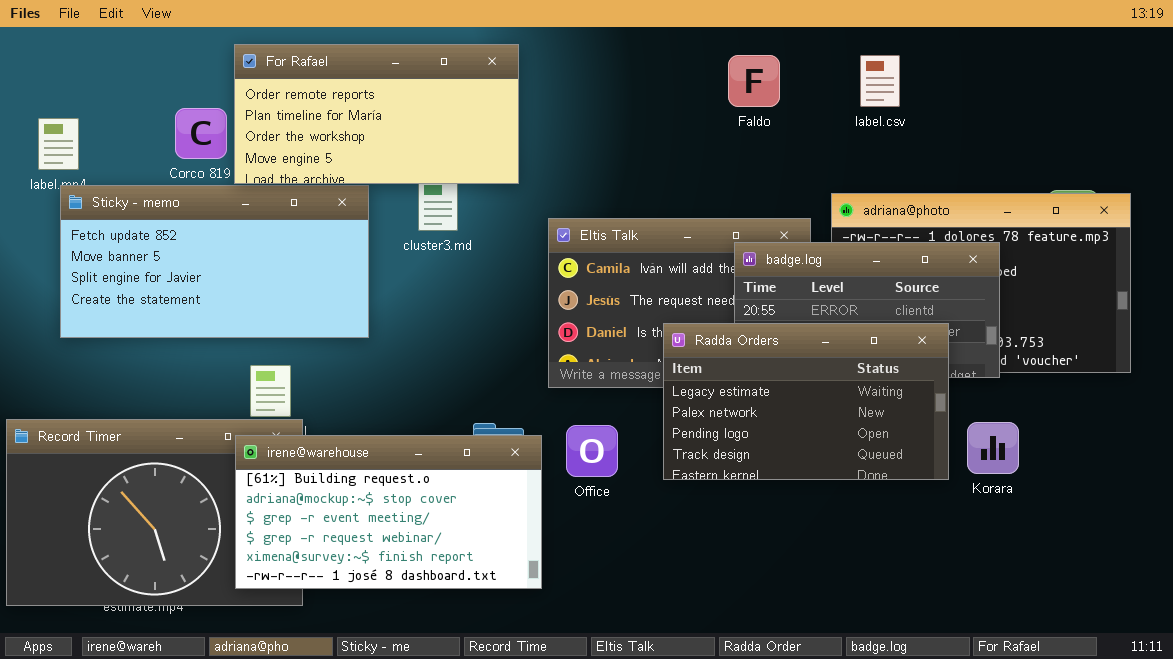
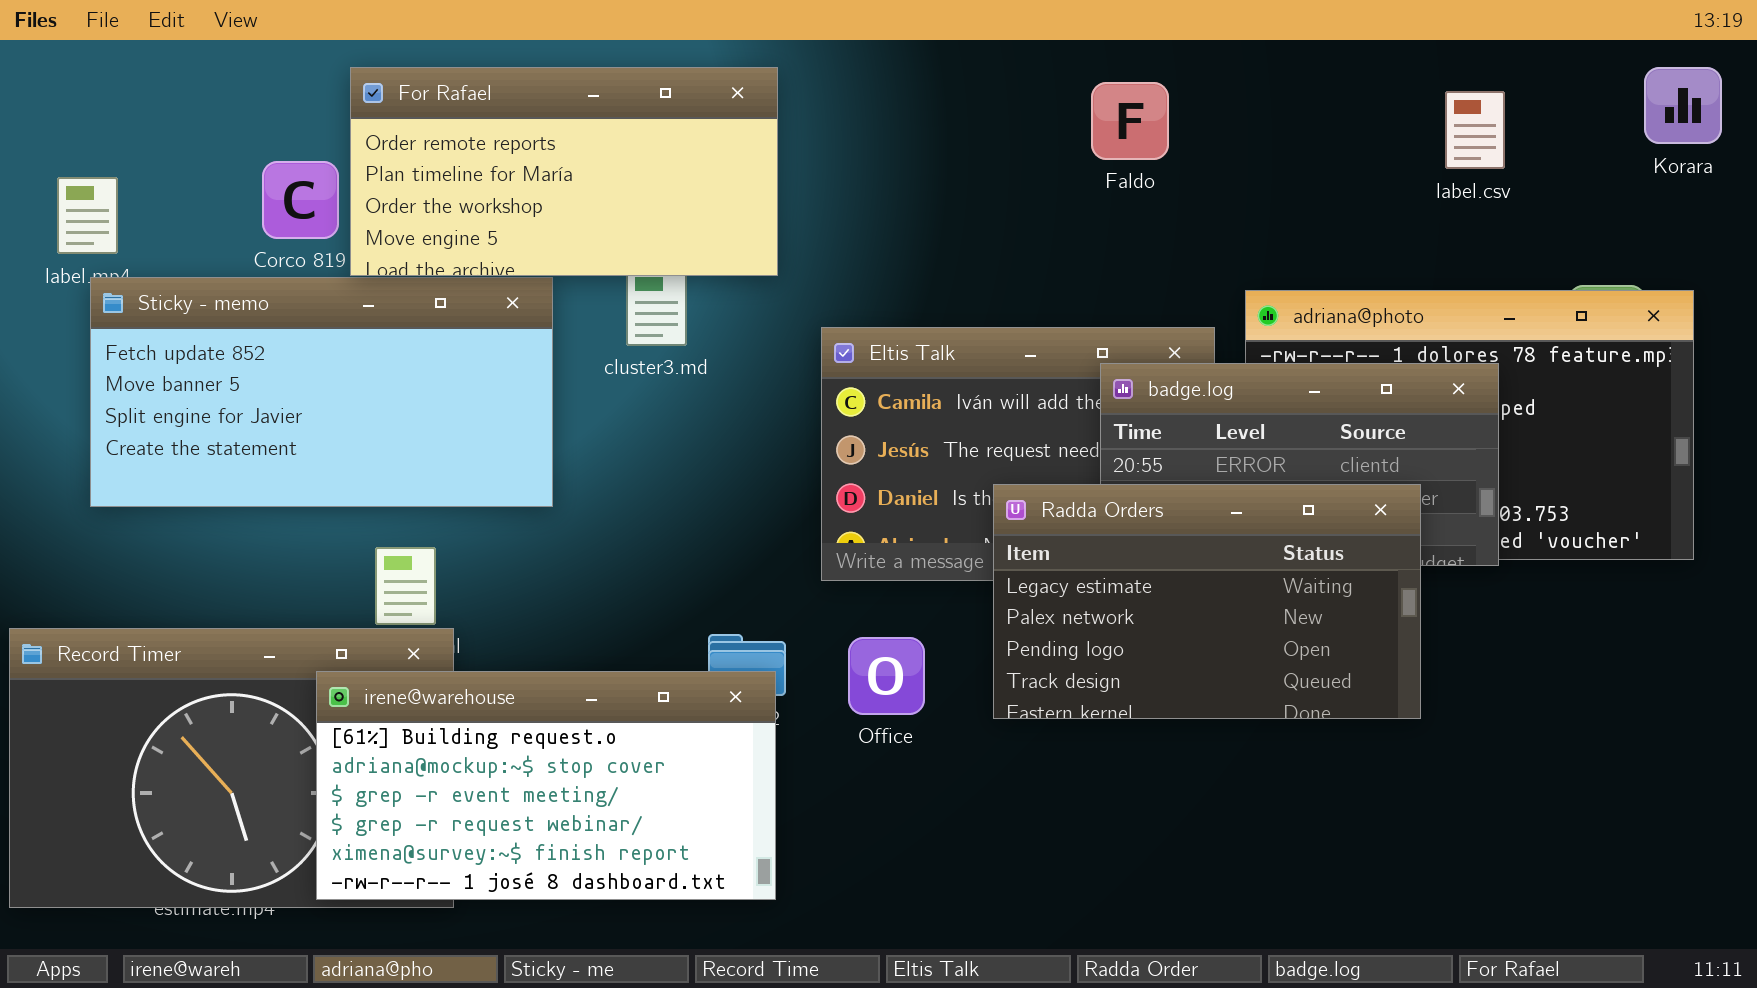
label.csv: [860,55,900,107] -> [1445,91,1505,169], moved
Korara: [967,422,1019,474] -> [1644,67,1722,144], moved
irene@warehouse: [235,435,542,589] -> [316,671,776,900], moved

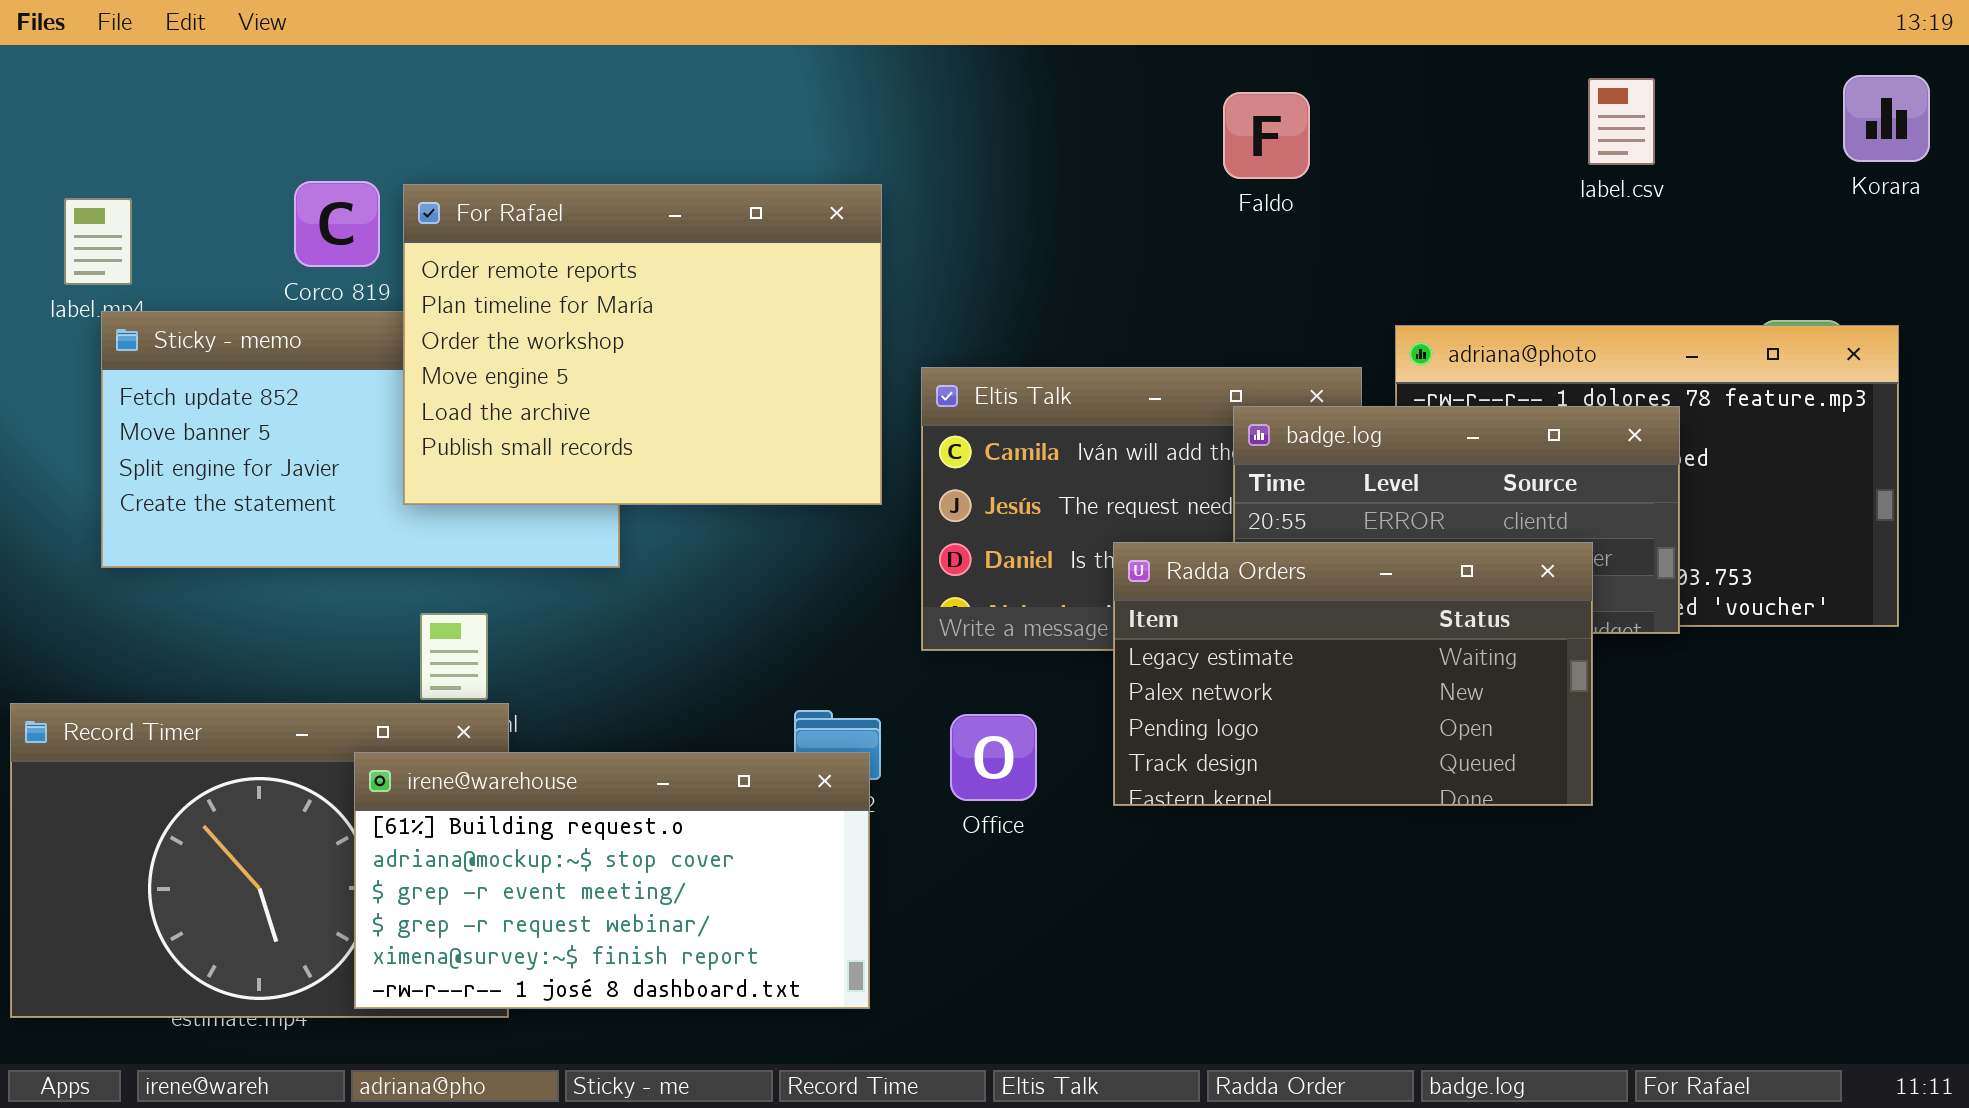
For Rafael: [350,67,778,276] -> [403,184,882,505], moved, resized
label.csv: [1445,91,1505,169] -> [1588,78,1655,165], moved

